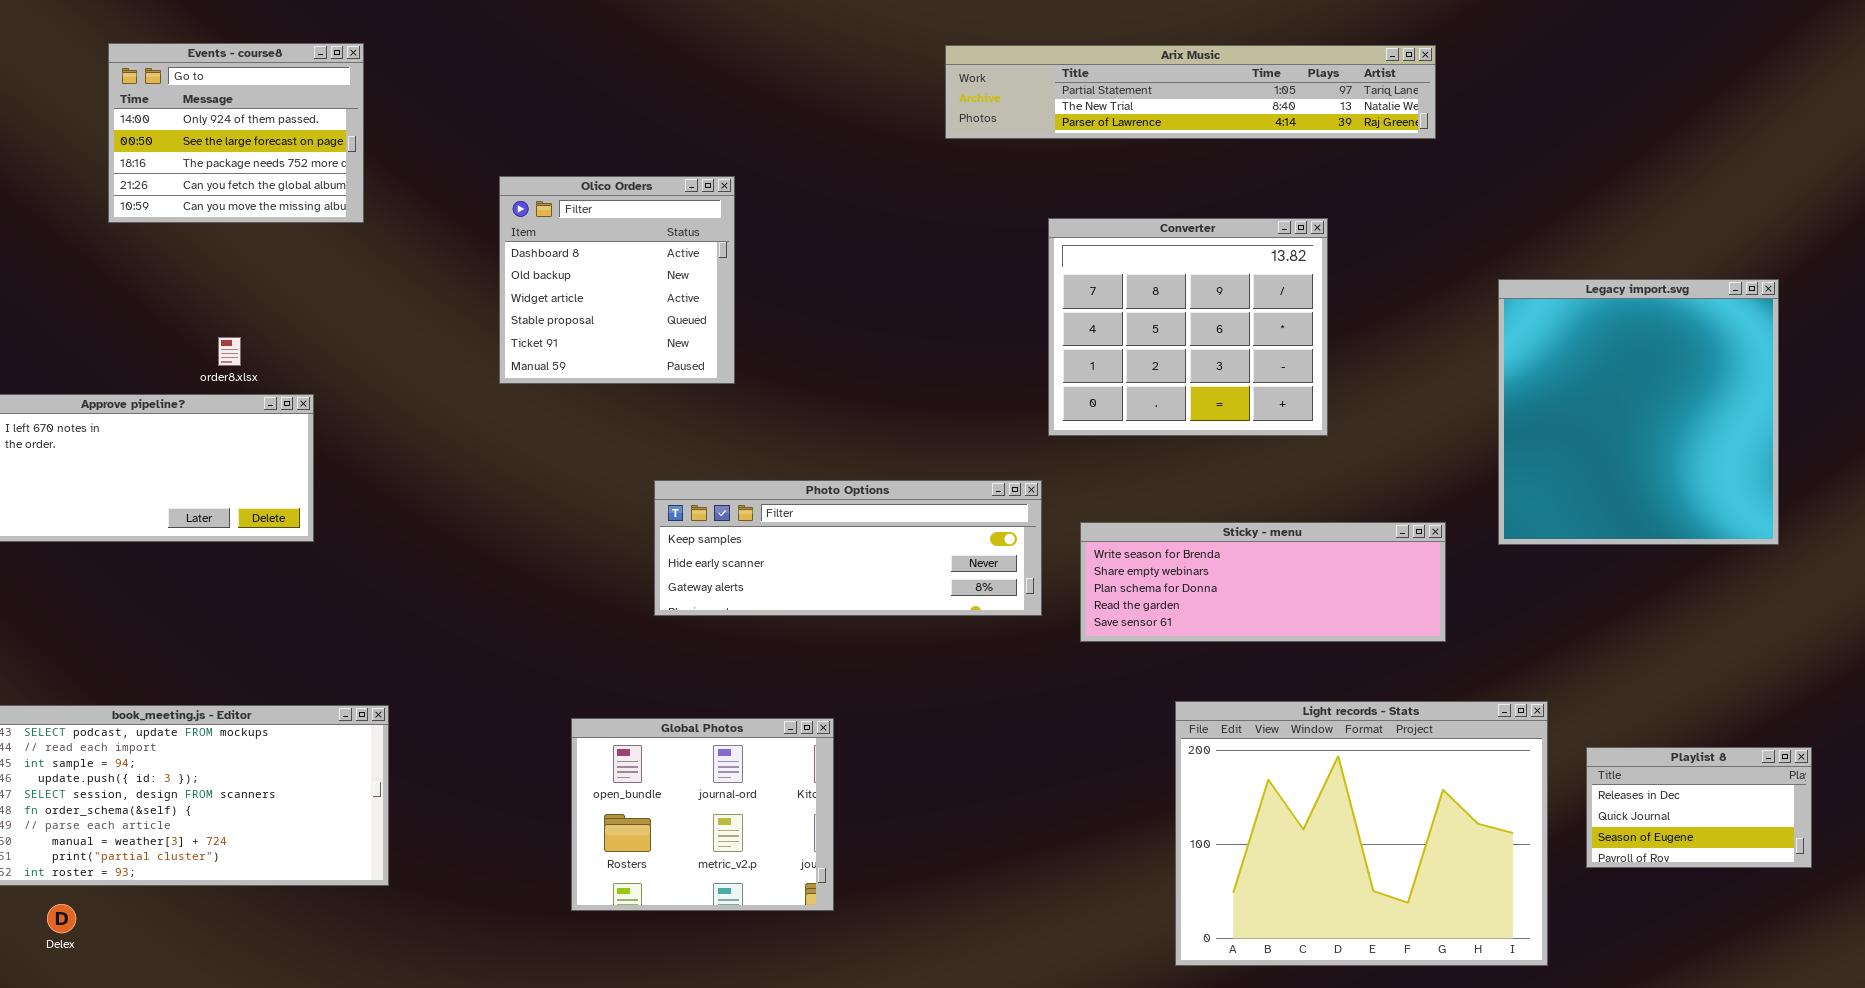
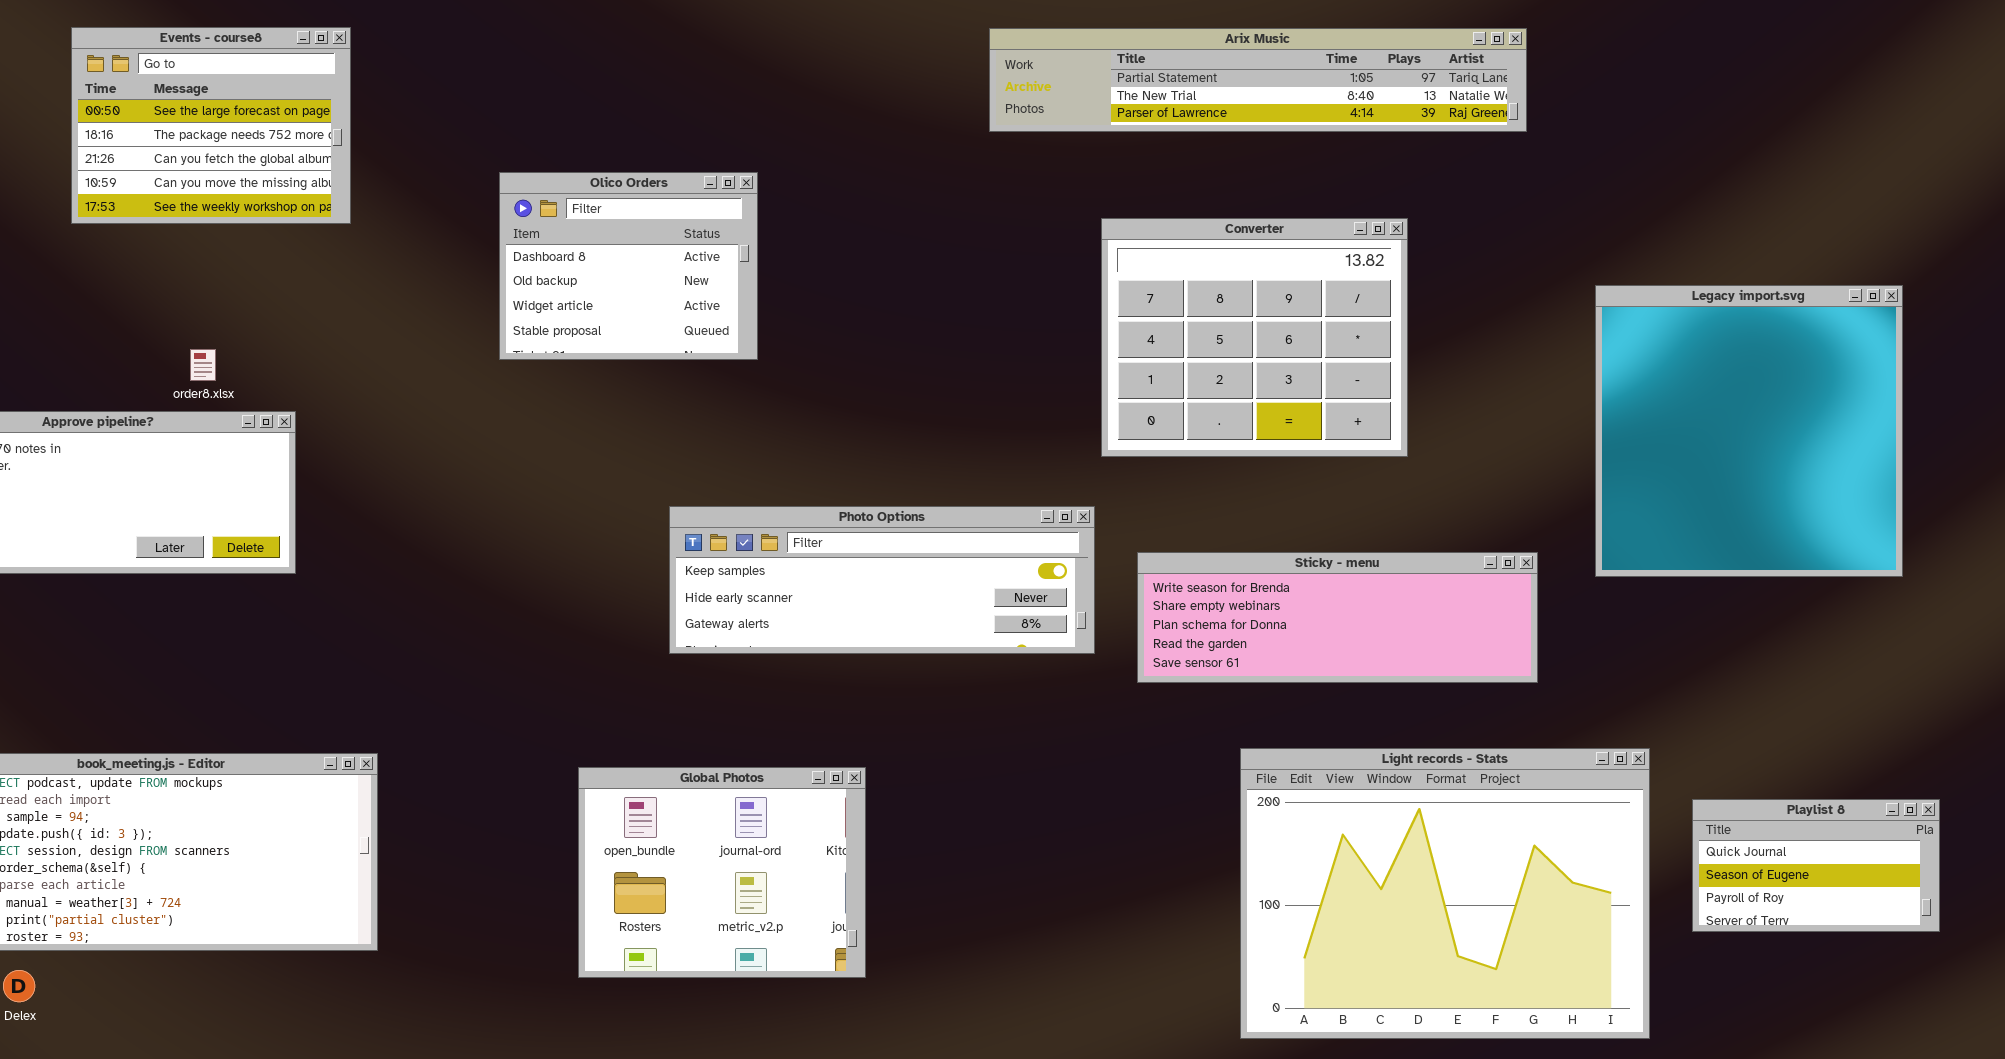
Events - course8: [108,43,364,223] -> [71,27,351,224], scrolled down 1 row
Olico Orders: [499,176,735,384] -> [499,172,758,360], resized
Playlist 8: [1586,747,1812,868] -> [1692,799,1940,932], scrolled down 1 row

